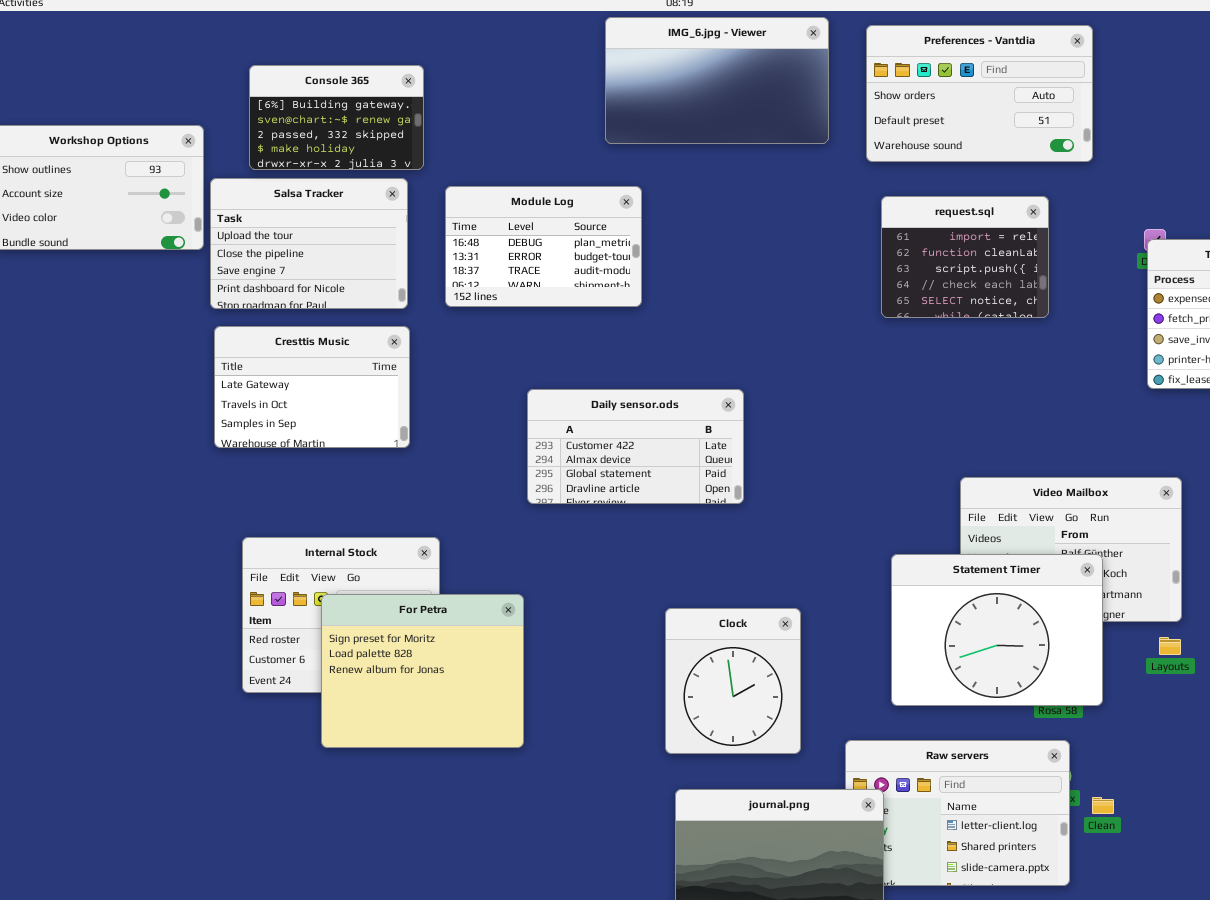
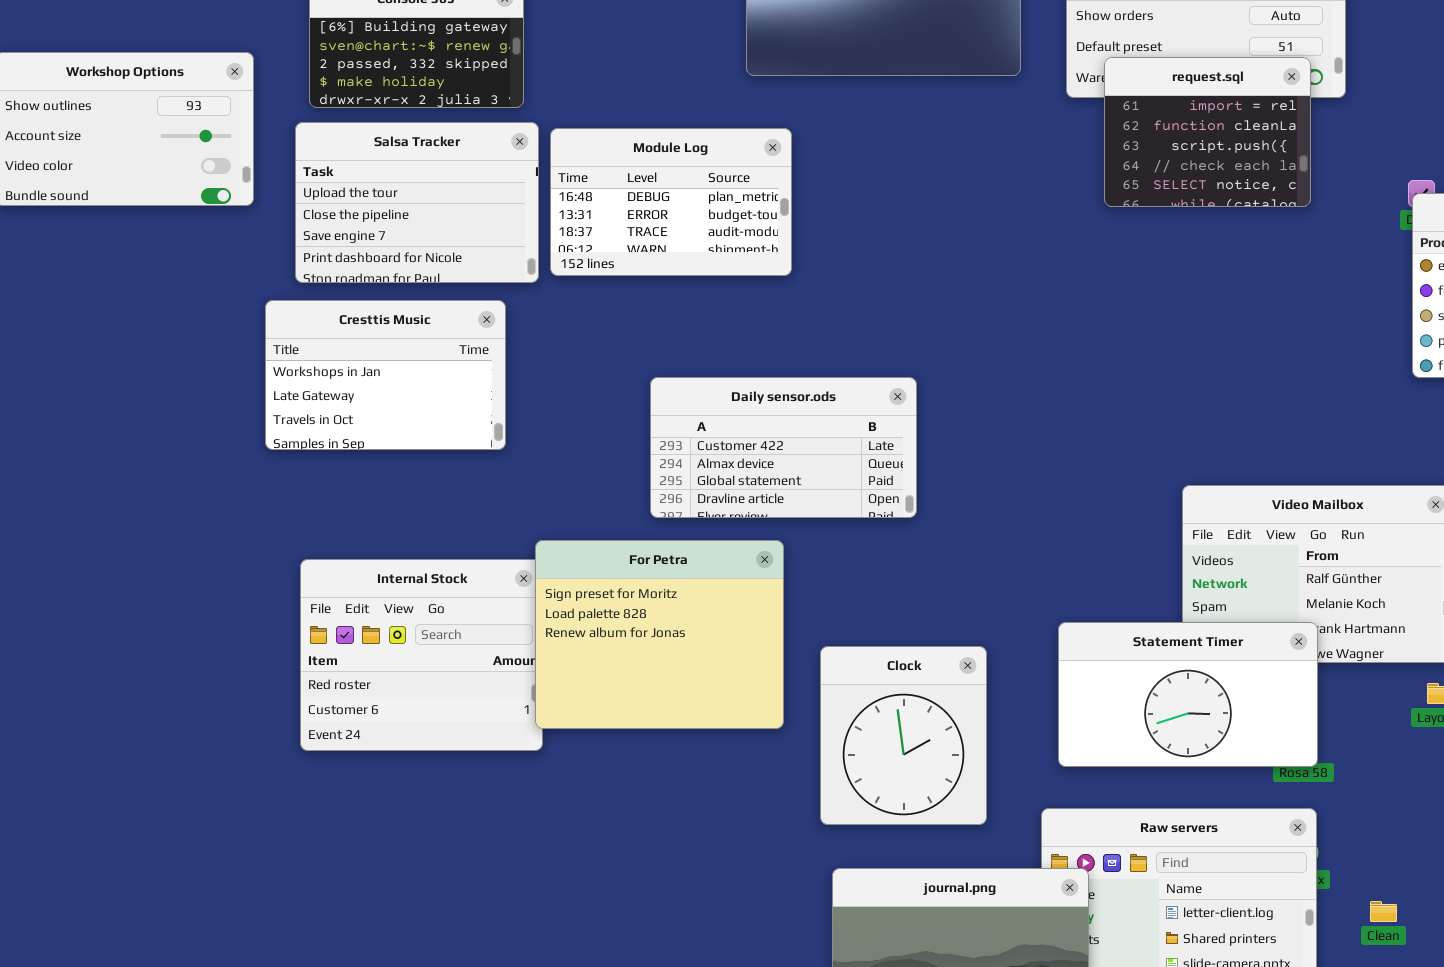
Salsa Tracker: [210,178,408,309] -> [295,122,539,283], moved
request.sql: [881,196,1049,318] -> [1104,57,1311,207], moved
Cresttis Music: [214,326,410,448] -> [265,300,506,450], scrolled up 1 row
Statement Timer: [891,554,1103,706] -> [1058,622,1318,767], moved, resized
For Petra: [321,594,524,748] -> [535,540,784,729], moved
Clean: [1092,797,1114,814] -> [1370,901,1397,922], moved

